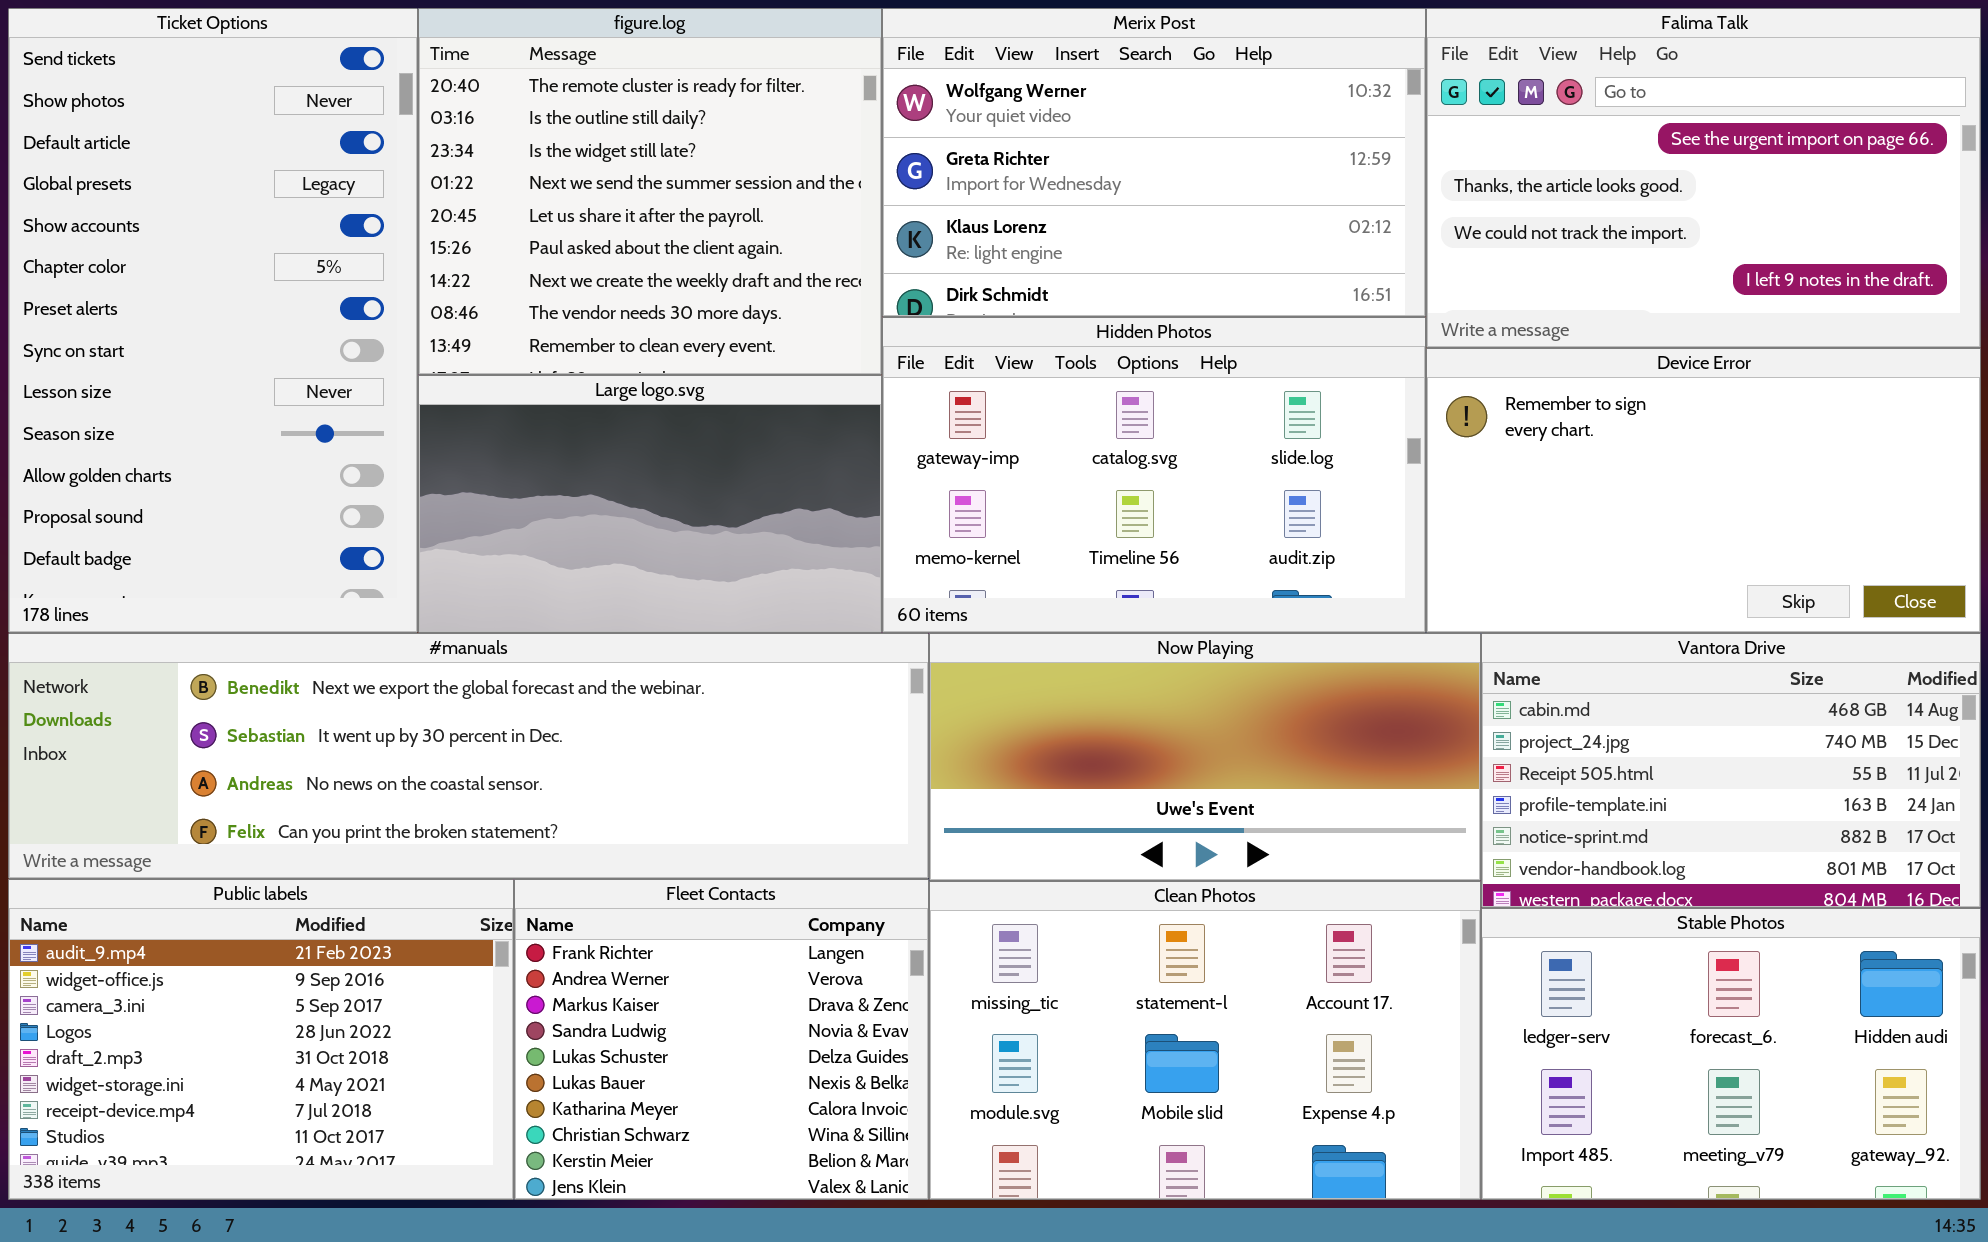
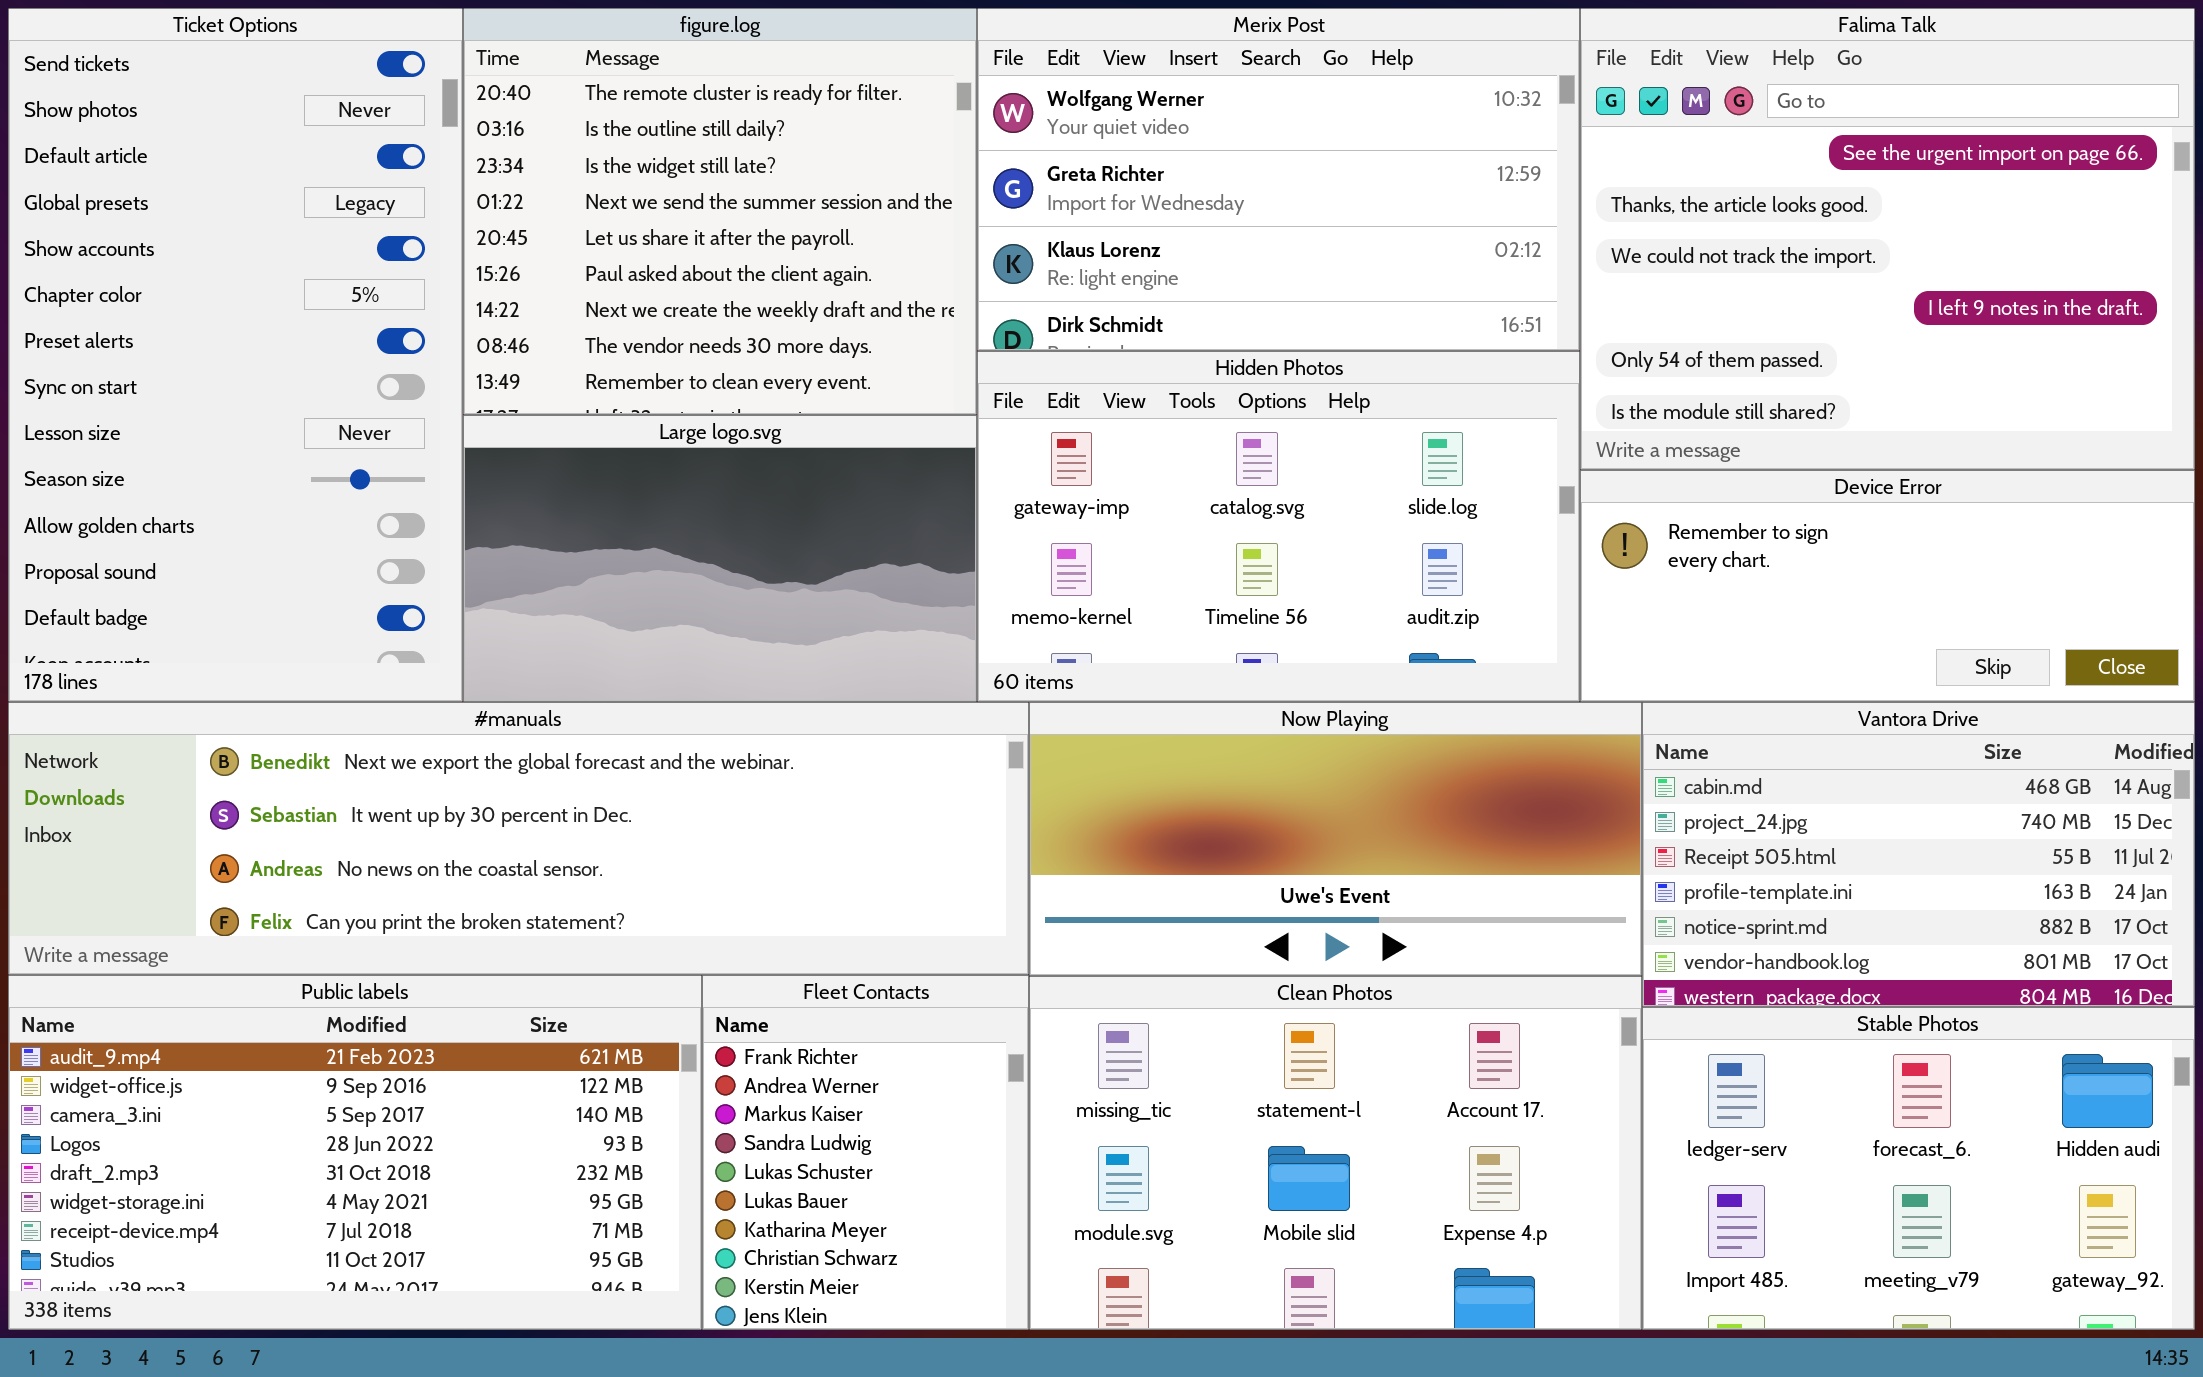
Falima Talk: [1426,8,1981,348] -> [1580,8,2195,470], resized
Device Error: [1426,348,1981,633] -> [1580,470,2195,702], resized
Public labels: [8,879,514,1200] -> [8,975,702,1330], resized
Fleet Contacts: [514,879,929,1200] -> [702,975,1029,1330], resized

